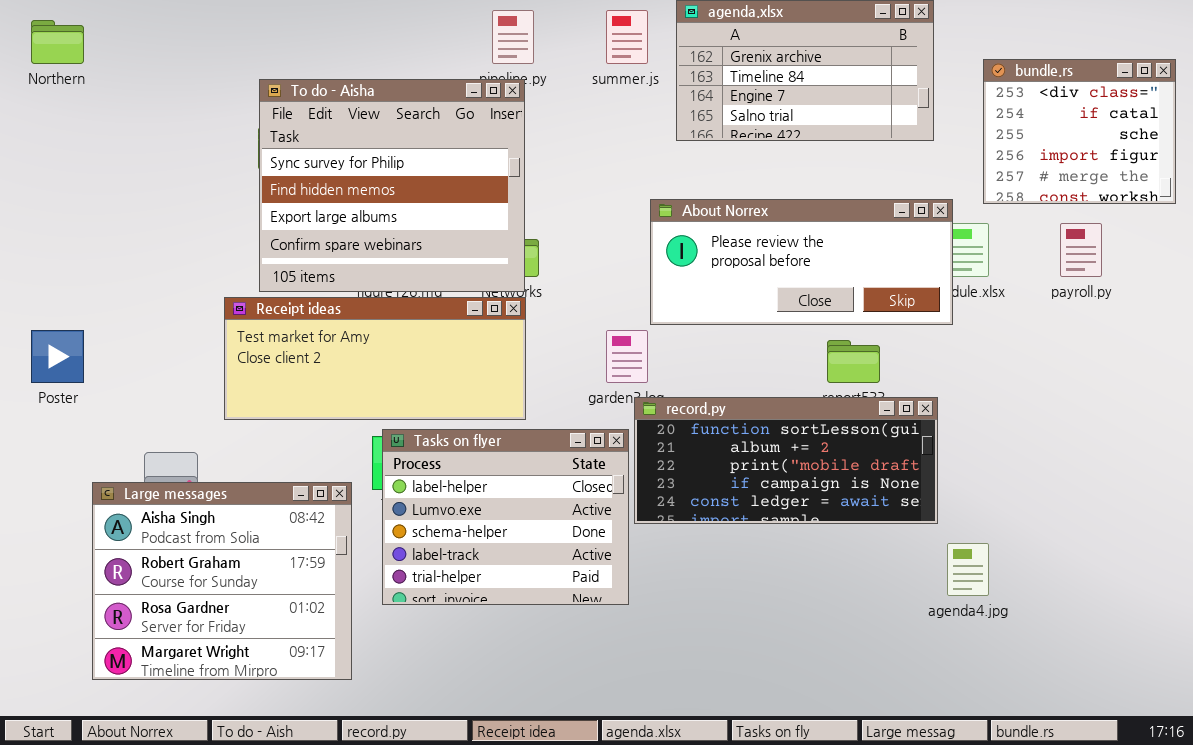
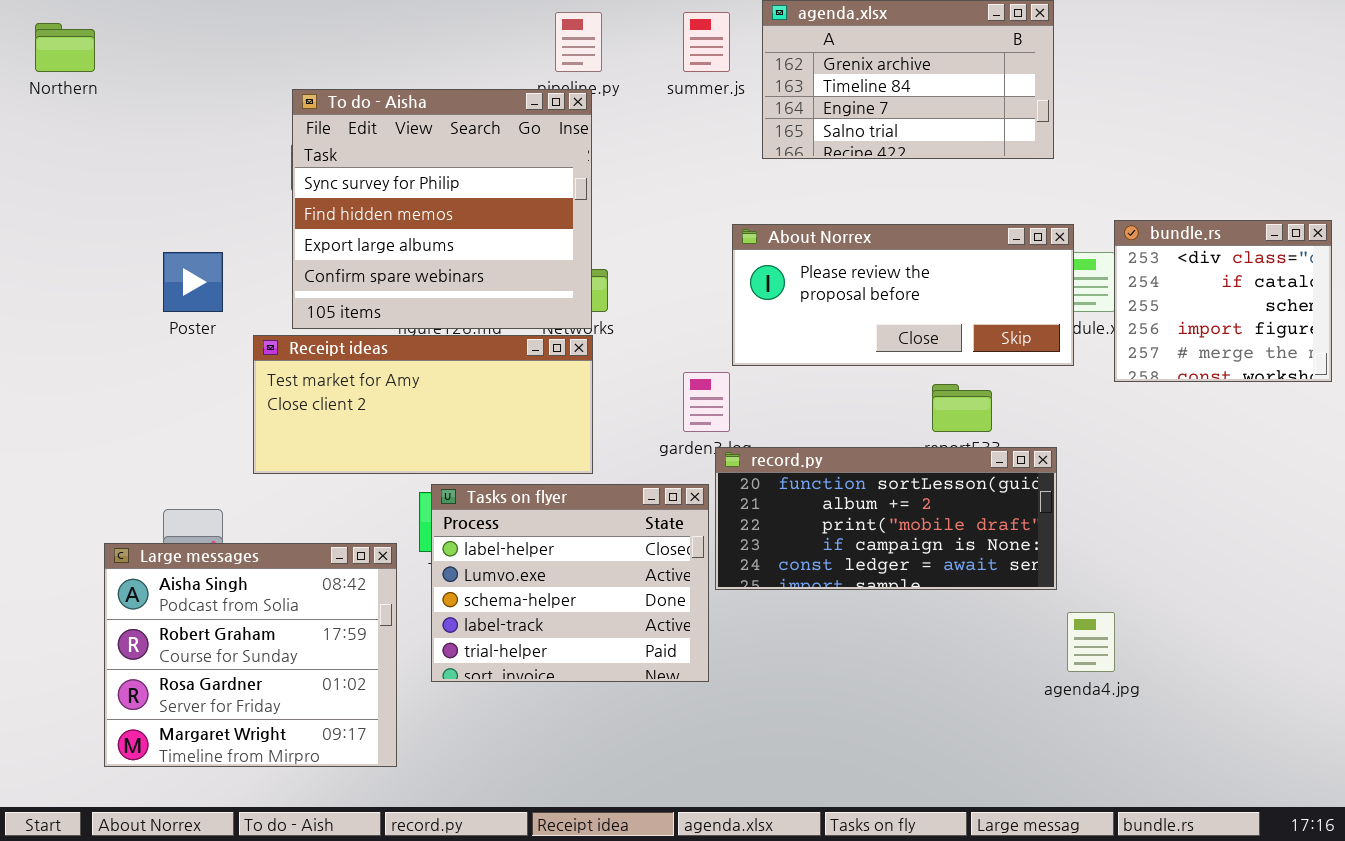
bundle.rs: [983,59,1176,204] -> [1114,220,1332,382], moved
Poster: [31,330,84,383] -> [163,252,223,312], moved

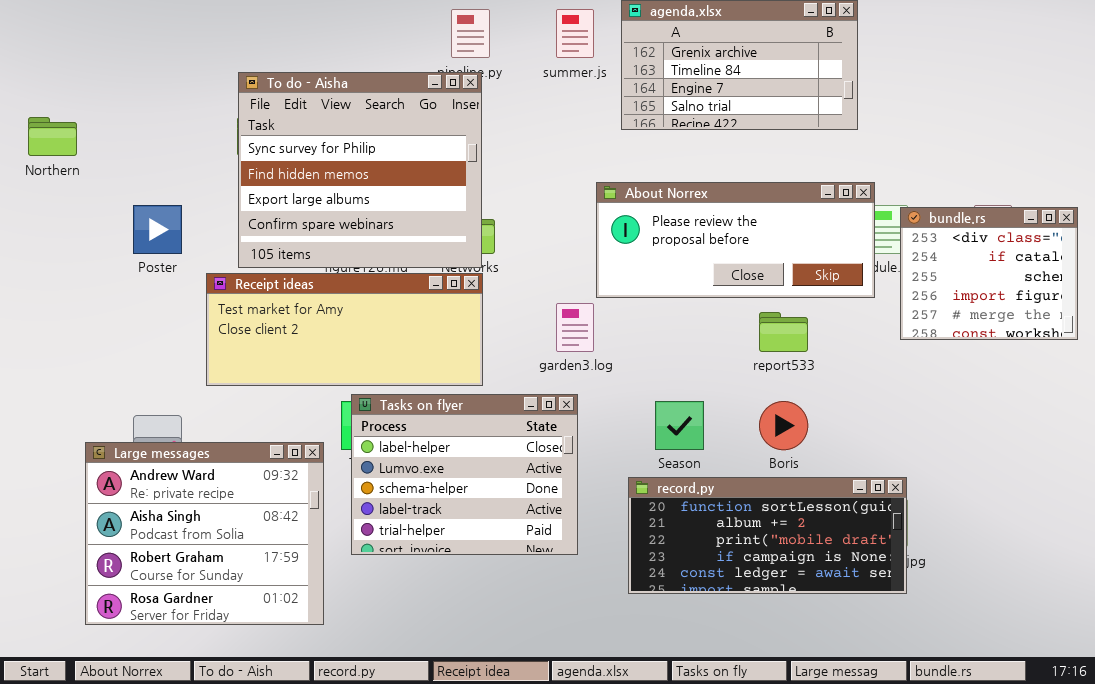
Northern: [35,23,95,72] -> [28,117,77,156], moved
bundle.rs: [1114,220,1332,382] -> [900,207,1078,340], moved
record.py: [715,447,1057,590] -> [628,477,907,594], moved
Large messages: [104,543,397,767] -> [85,442,324,625], scrolled up 1 row

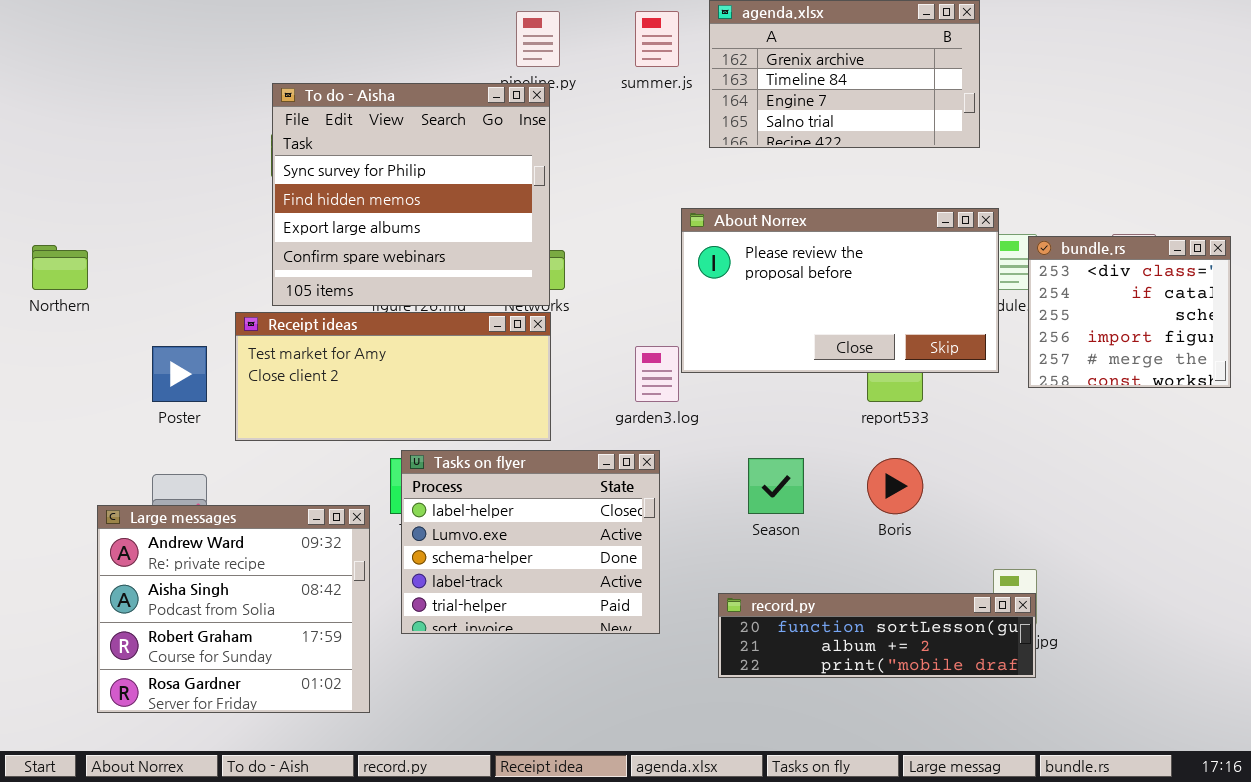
Northern: [28,117,77,156] -> [32,245,88,290], moved
About Norrex: [596,182,875,298] -> [681,208,999,373], resized
Poster: [133,205,182,254] -> [152,346,207,402], moved
record.py: [628,477,907,594] -> [718,593,1036,678], resized

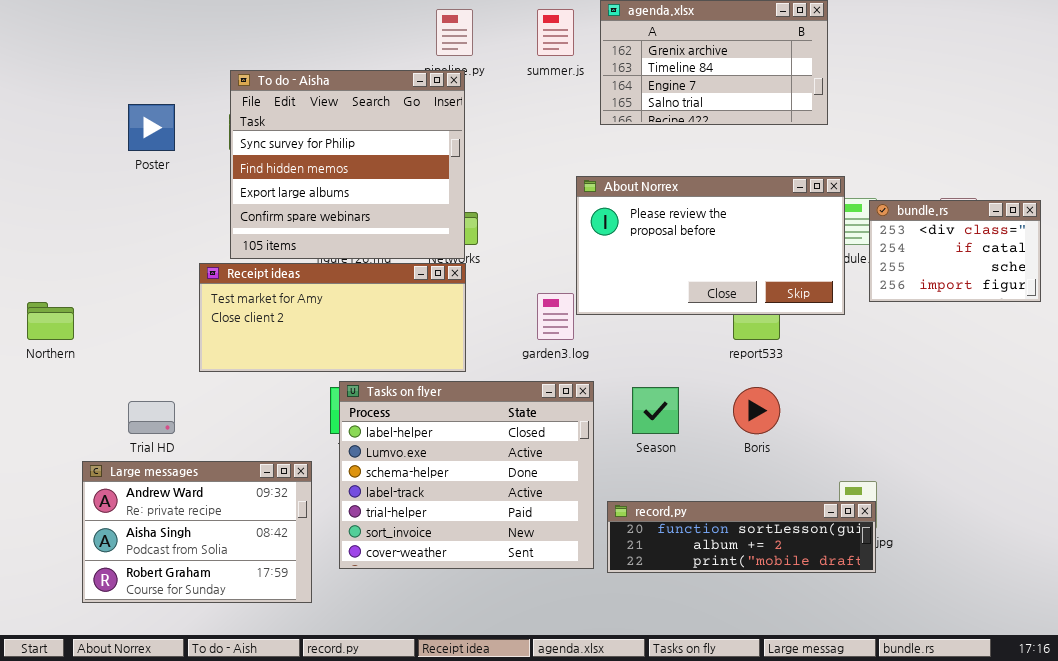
bundle.rs: [1028,236,1231,388] -> [869,200,1041,302], resized
Northern: [32,245,88,290] -> [27,302,74,340], moved
Poster: [152,346,207,402] -> [128,104,175,151], moved
Tasks on flyer: [401,450,660,634] -> [339,381,594,569], resized
Large messages: [97,505,370,713] -> [82,461,312,603], resized

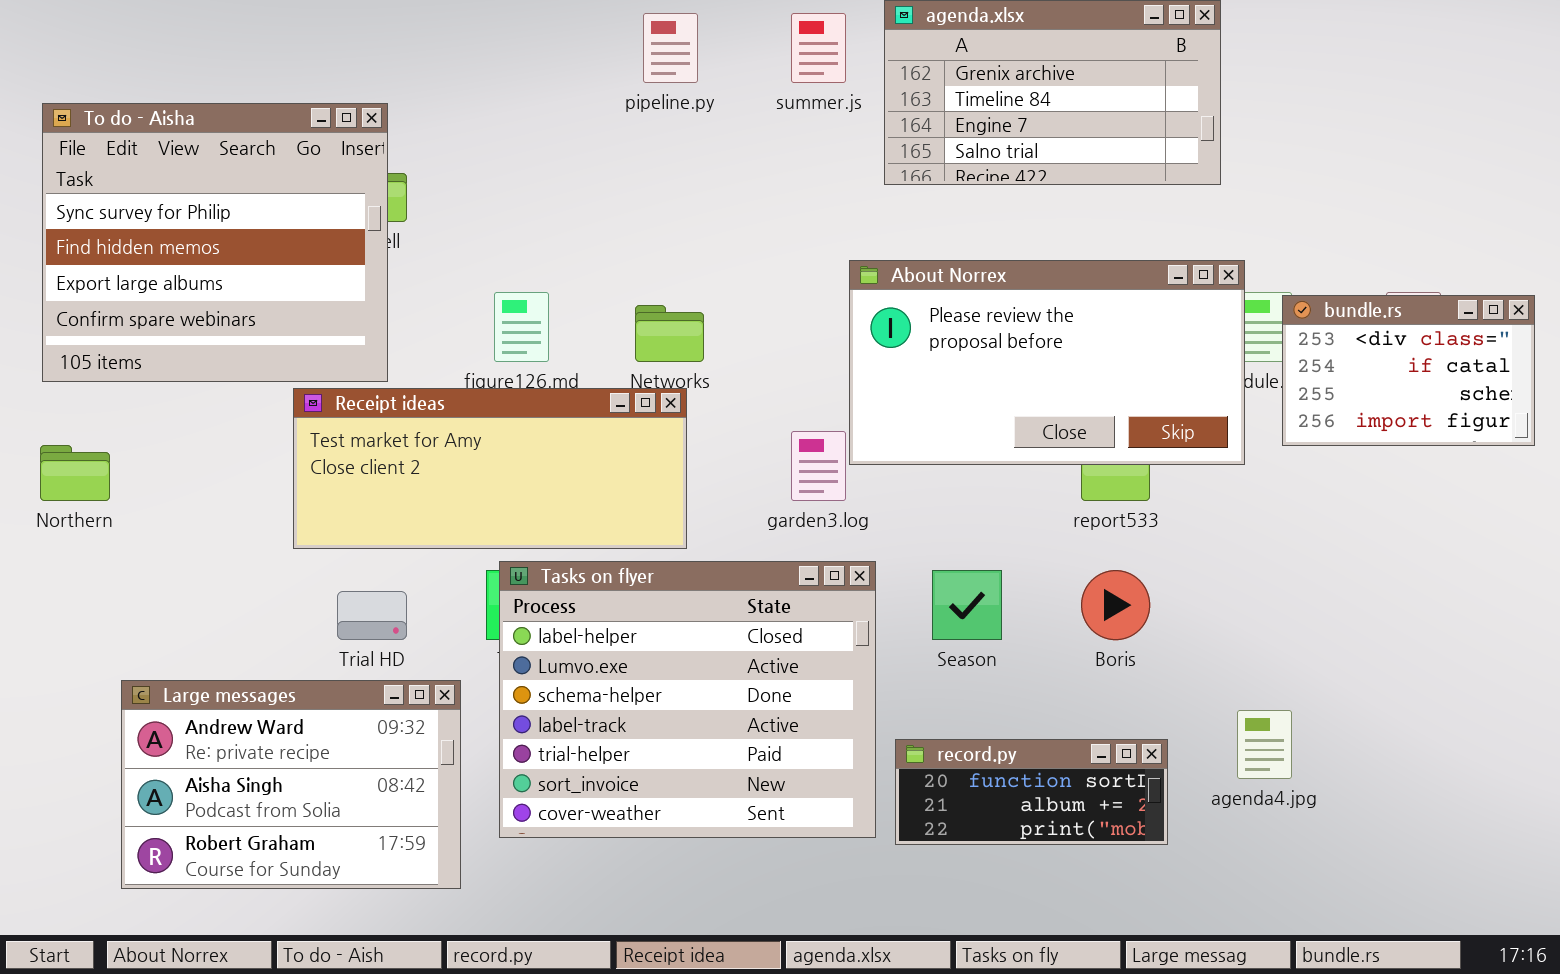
To do - Aisha: [230,70,465,259] -> [42,103,388,382], moved
Trial HD: [128,401,175,434] -> [337,591,407,640], moved
record.py: [607,501,876,573] -> [895,739,1168,845], resized

